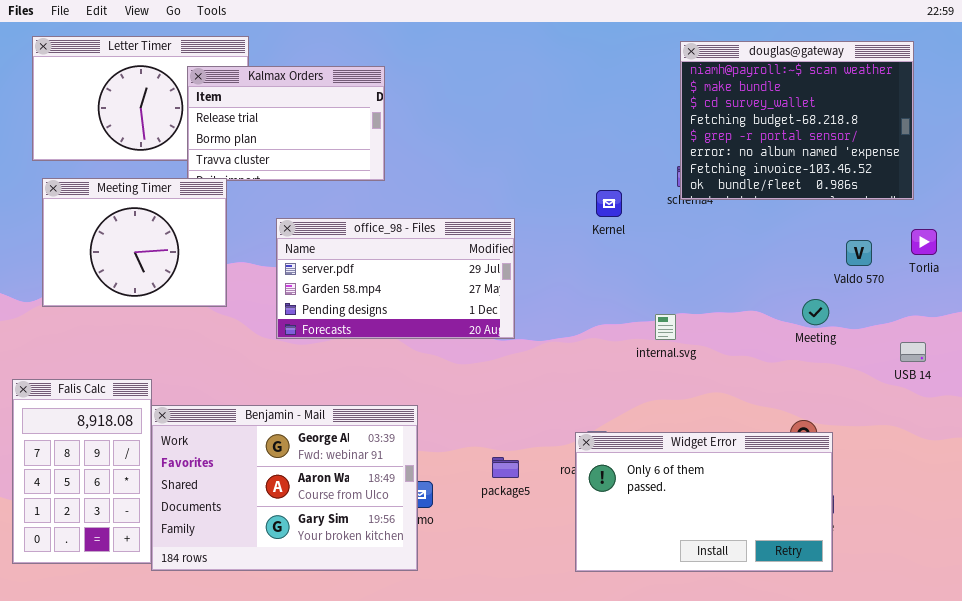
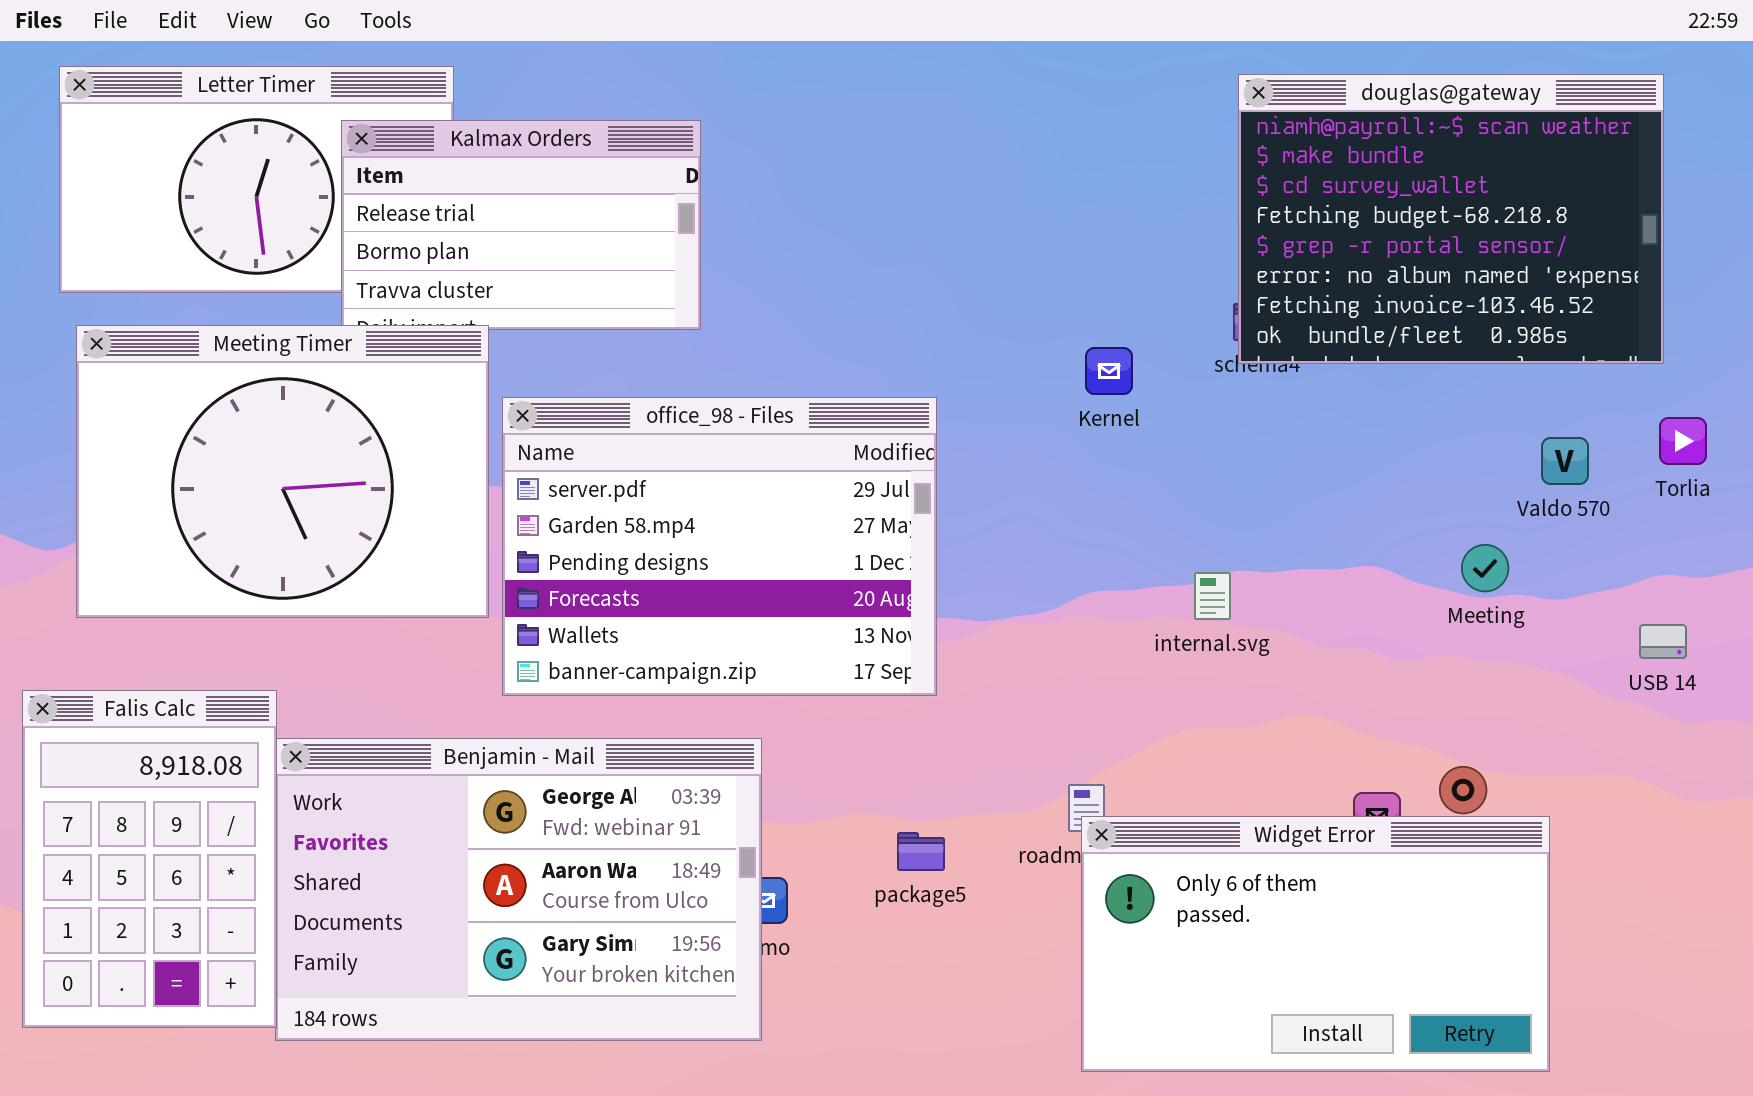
Meeting Timer: [42,178,227,307] -> [76,325,489,618], resized
office_98 - Files: [276,218,515,339] -> [502,397,937,696], resized
Widget Error: [575,432,833,572] -> [1081,816,1550,1072], moved

